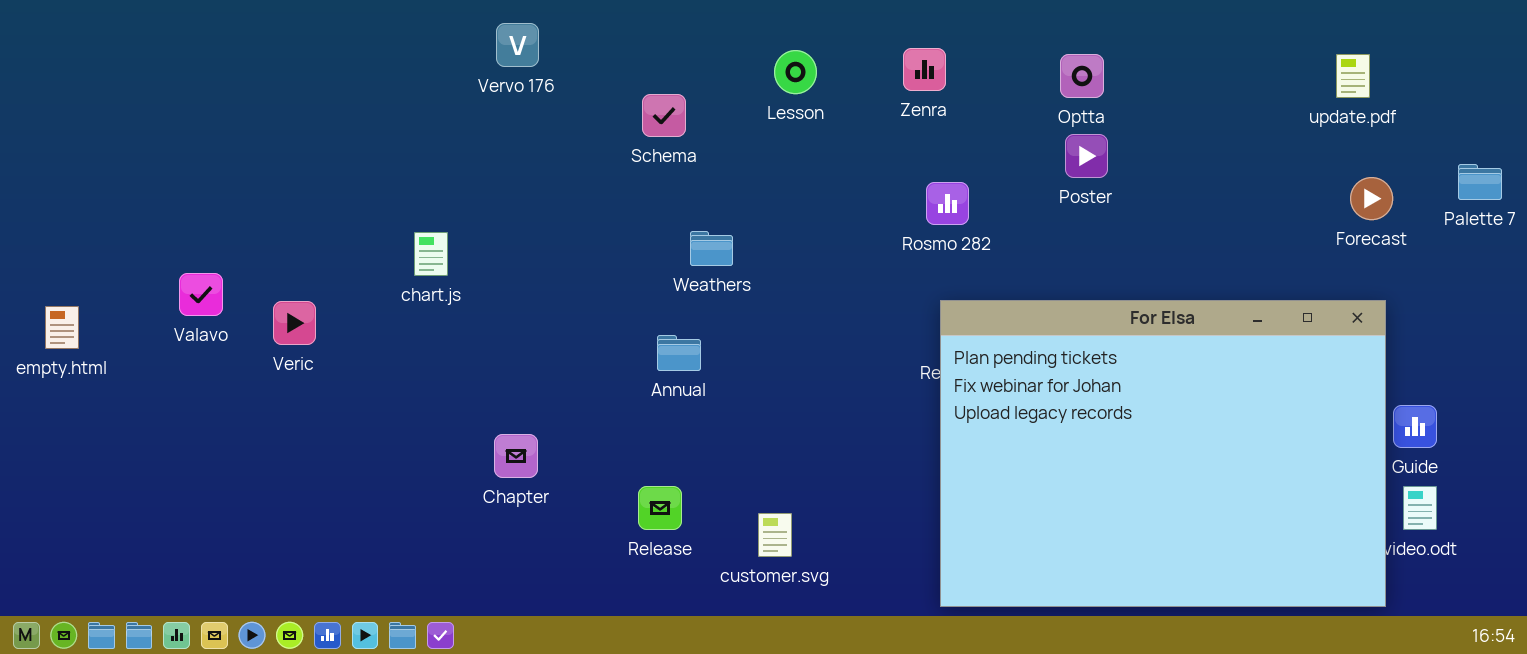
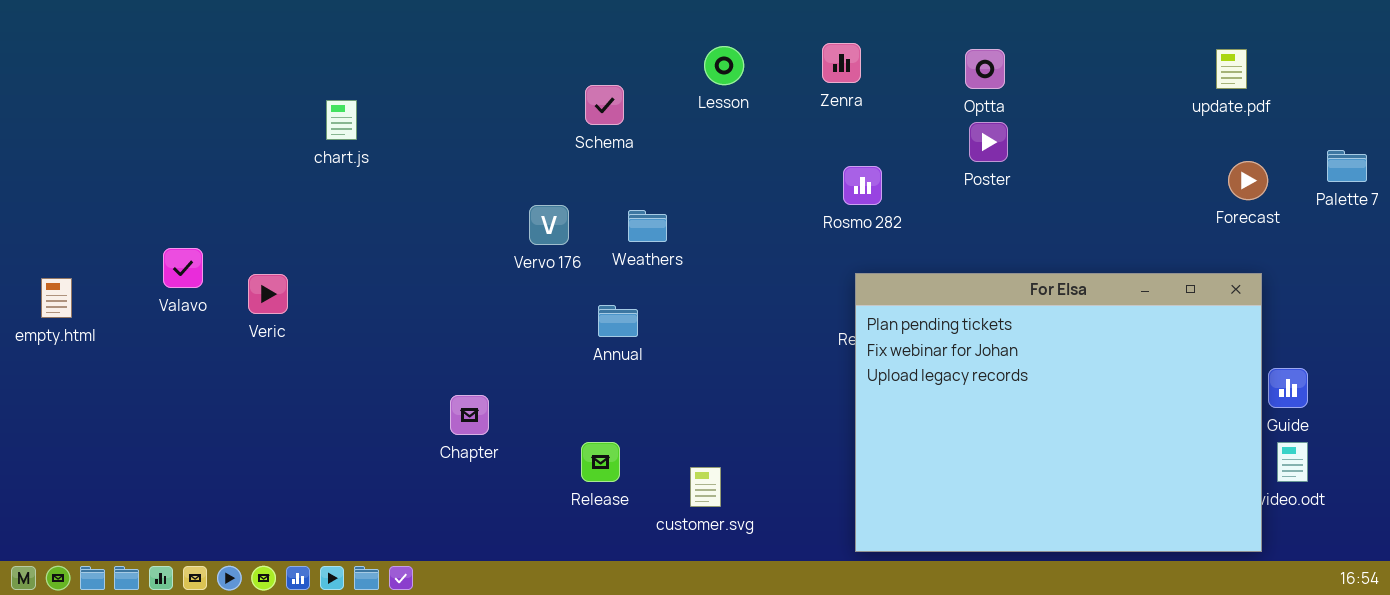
Vervo 176: [496,23,539,67] -> [529,205,569,245], moved
chart.js: [414,232,448,276] -> [326,100,357,140], moved

